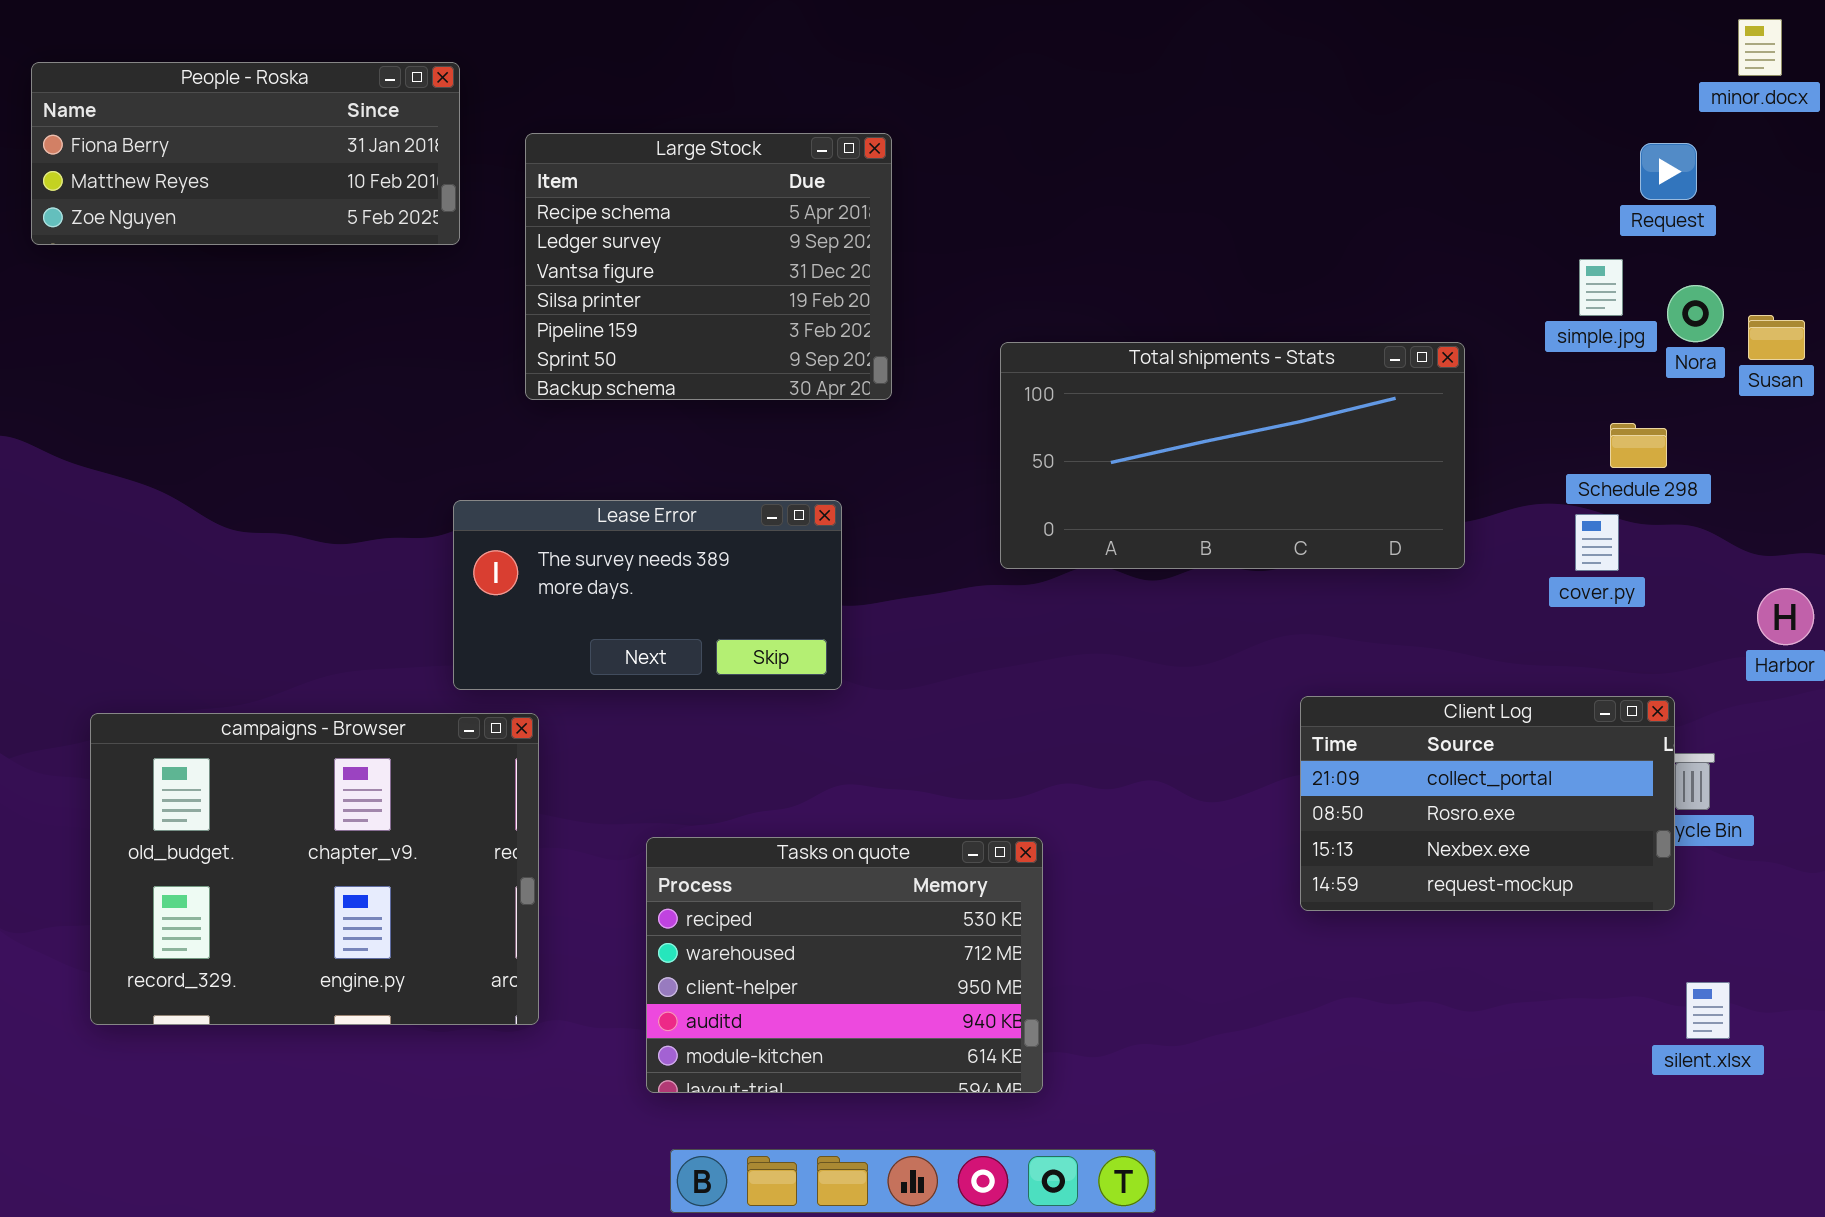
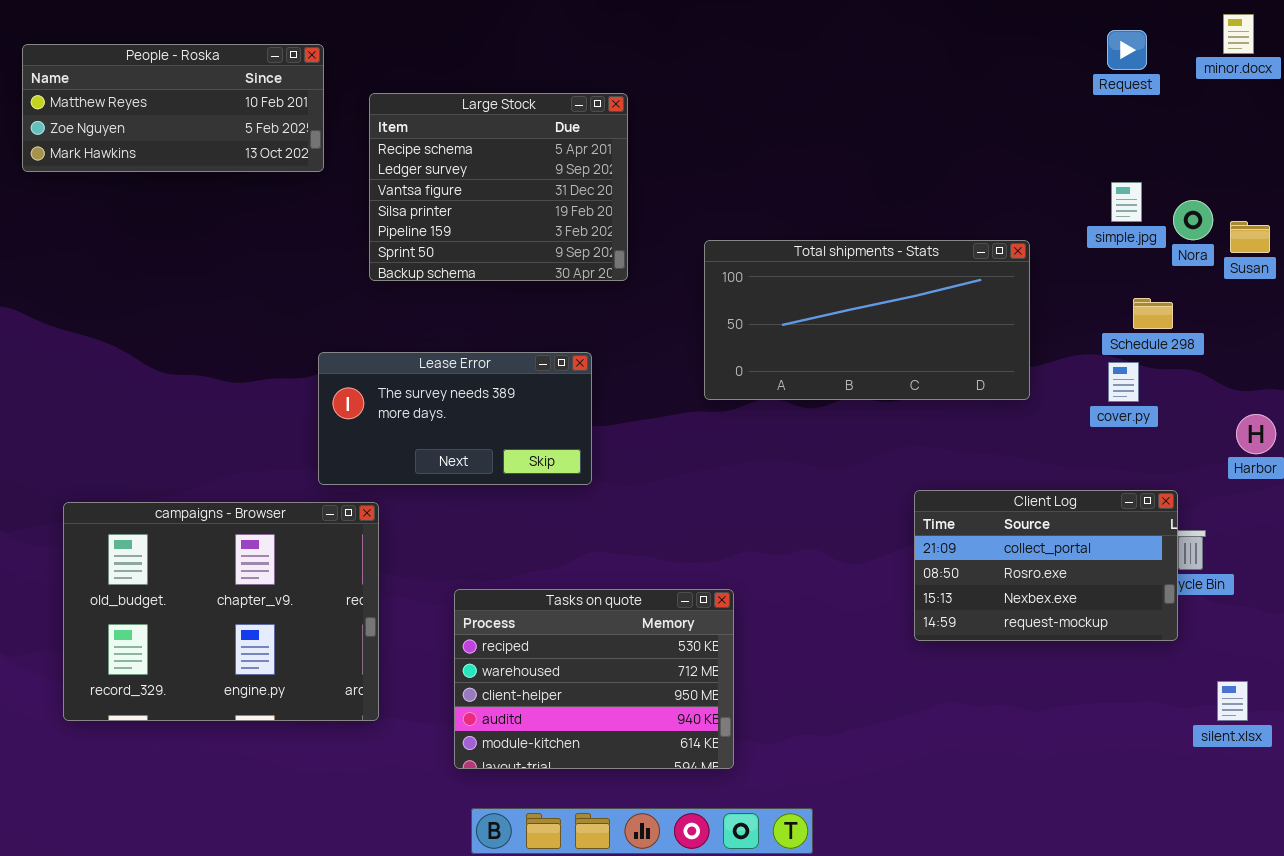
People - Roska: [31,62,460,245] -> [22,44,324,172], scrolled down 1 row
Request: [1640,143,1697,200] -> [1107,30,1147,70], moved
silent.xlsx: [1686,982,1730,1039] -> [1217,681,1248,721], moved

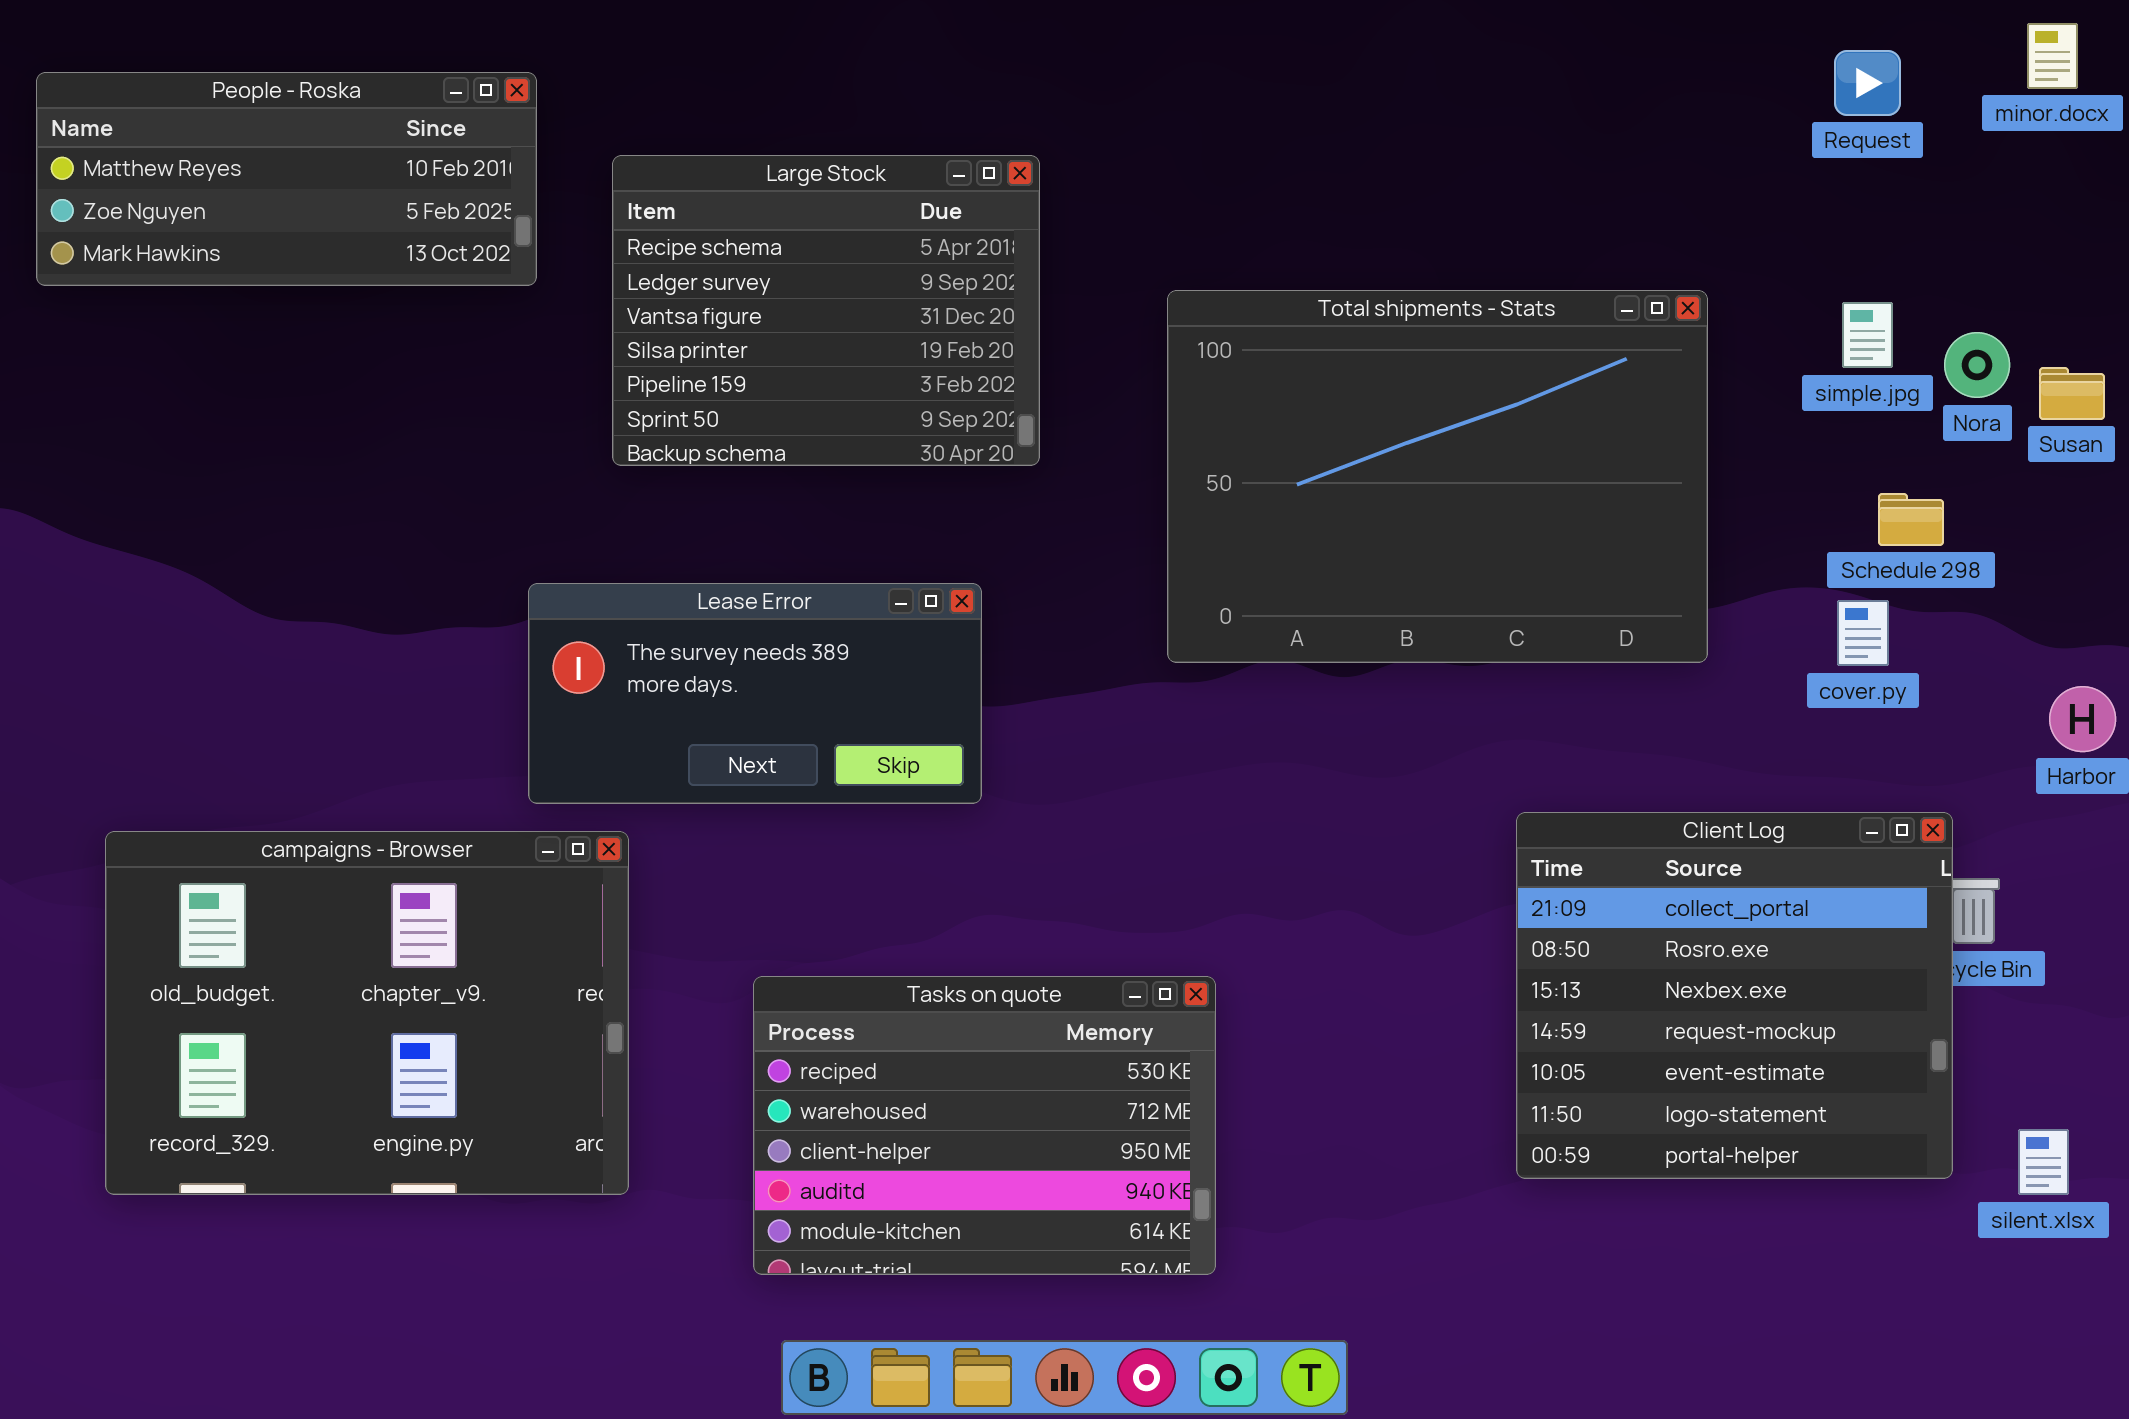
Total shipments - Stats: [704,240,1030,400] -> [1167,290,1708,663], resized
Client Log: [914,490,1178,641] -> [1516,812,1953,1179], resized

